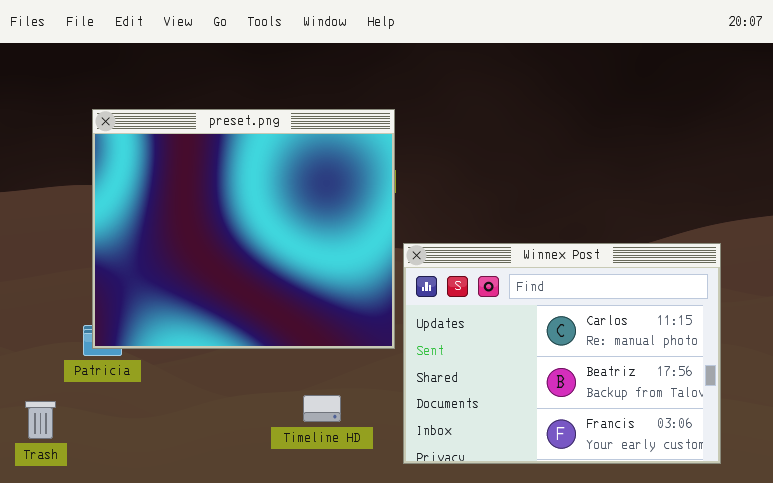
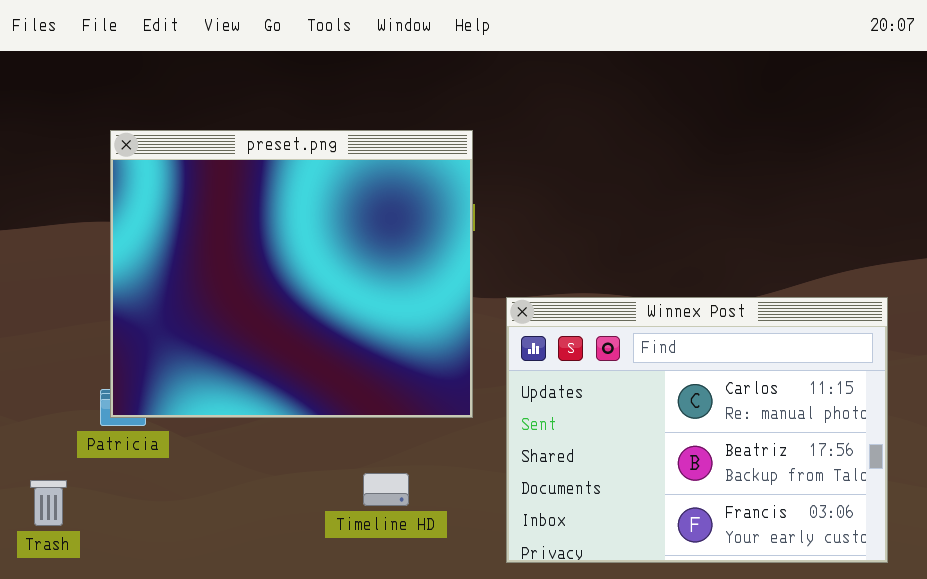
Winnex Post: [403,243,721,464] -> [506,297,888,563], moved

